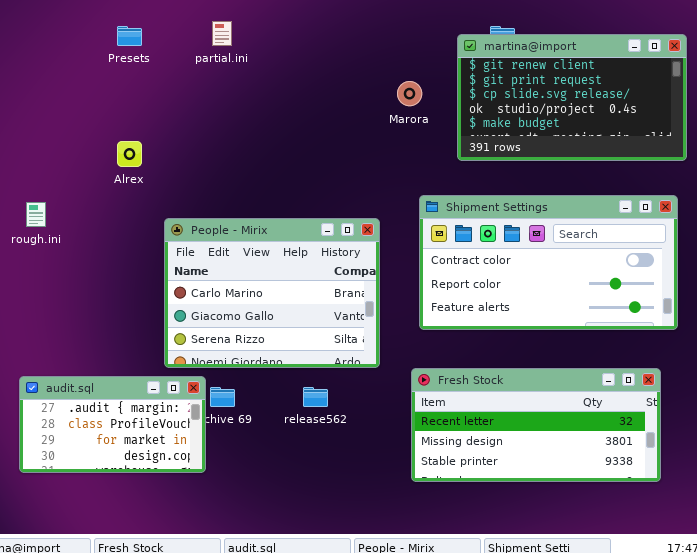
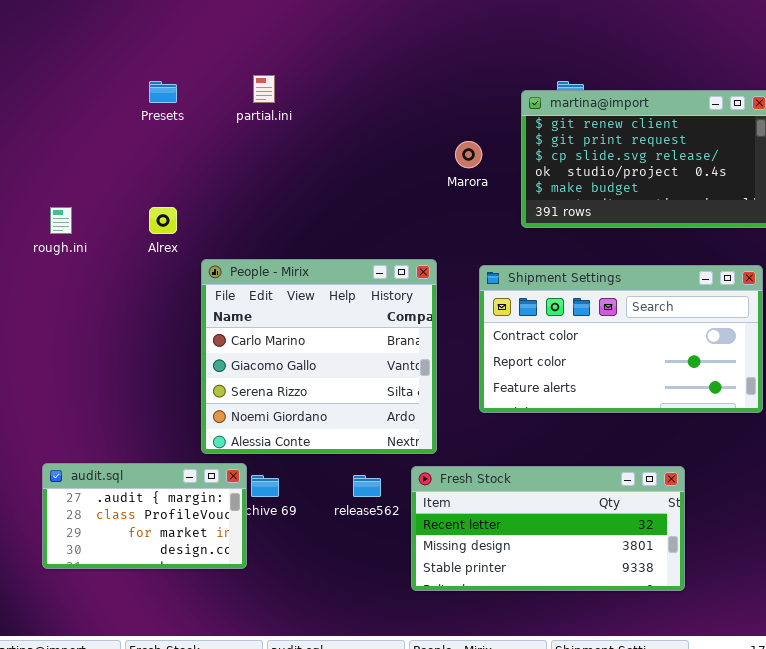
rough.ini: [26,202,46,227] -> [50,207,72,234], moved
People - Mirix: [164,218,380,368] -> [201,259,437,454], resized
Fresh Stock: [411,368,661,482] -> [411,466,685,591], moved

